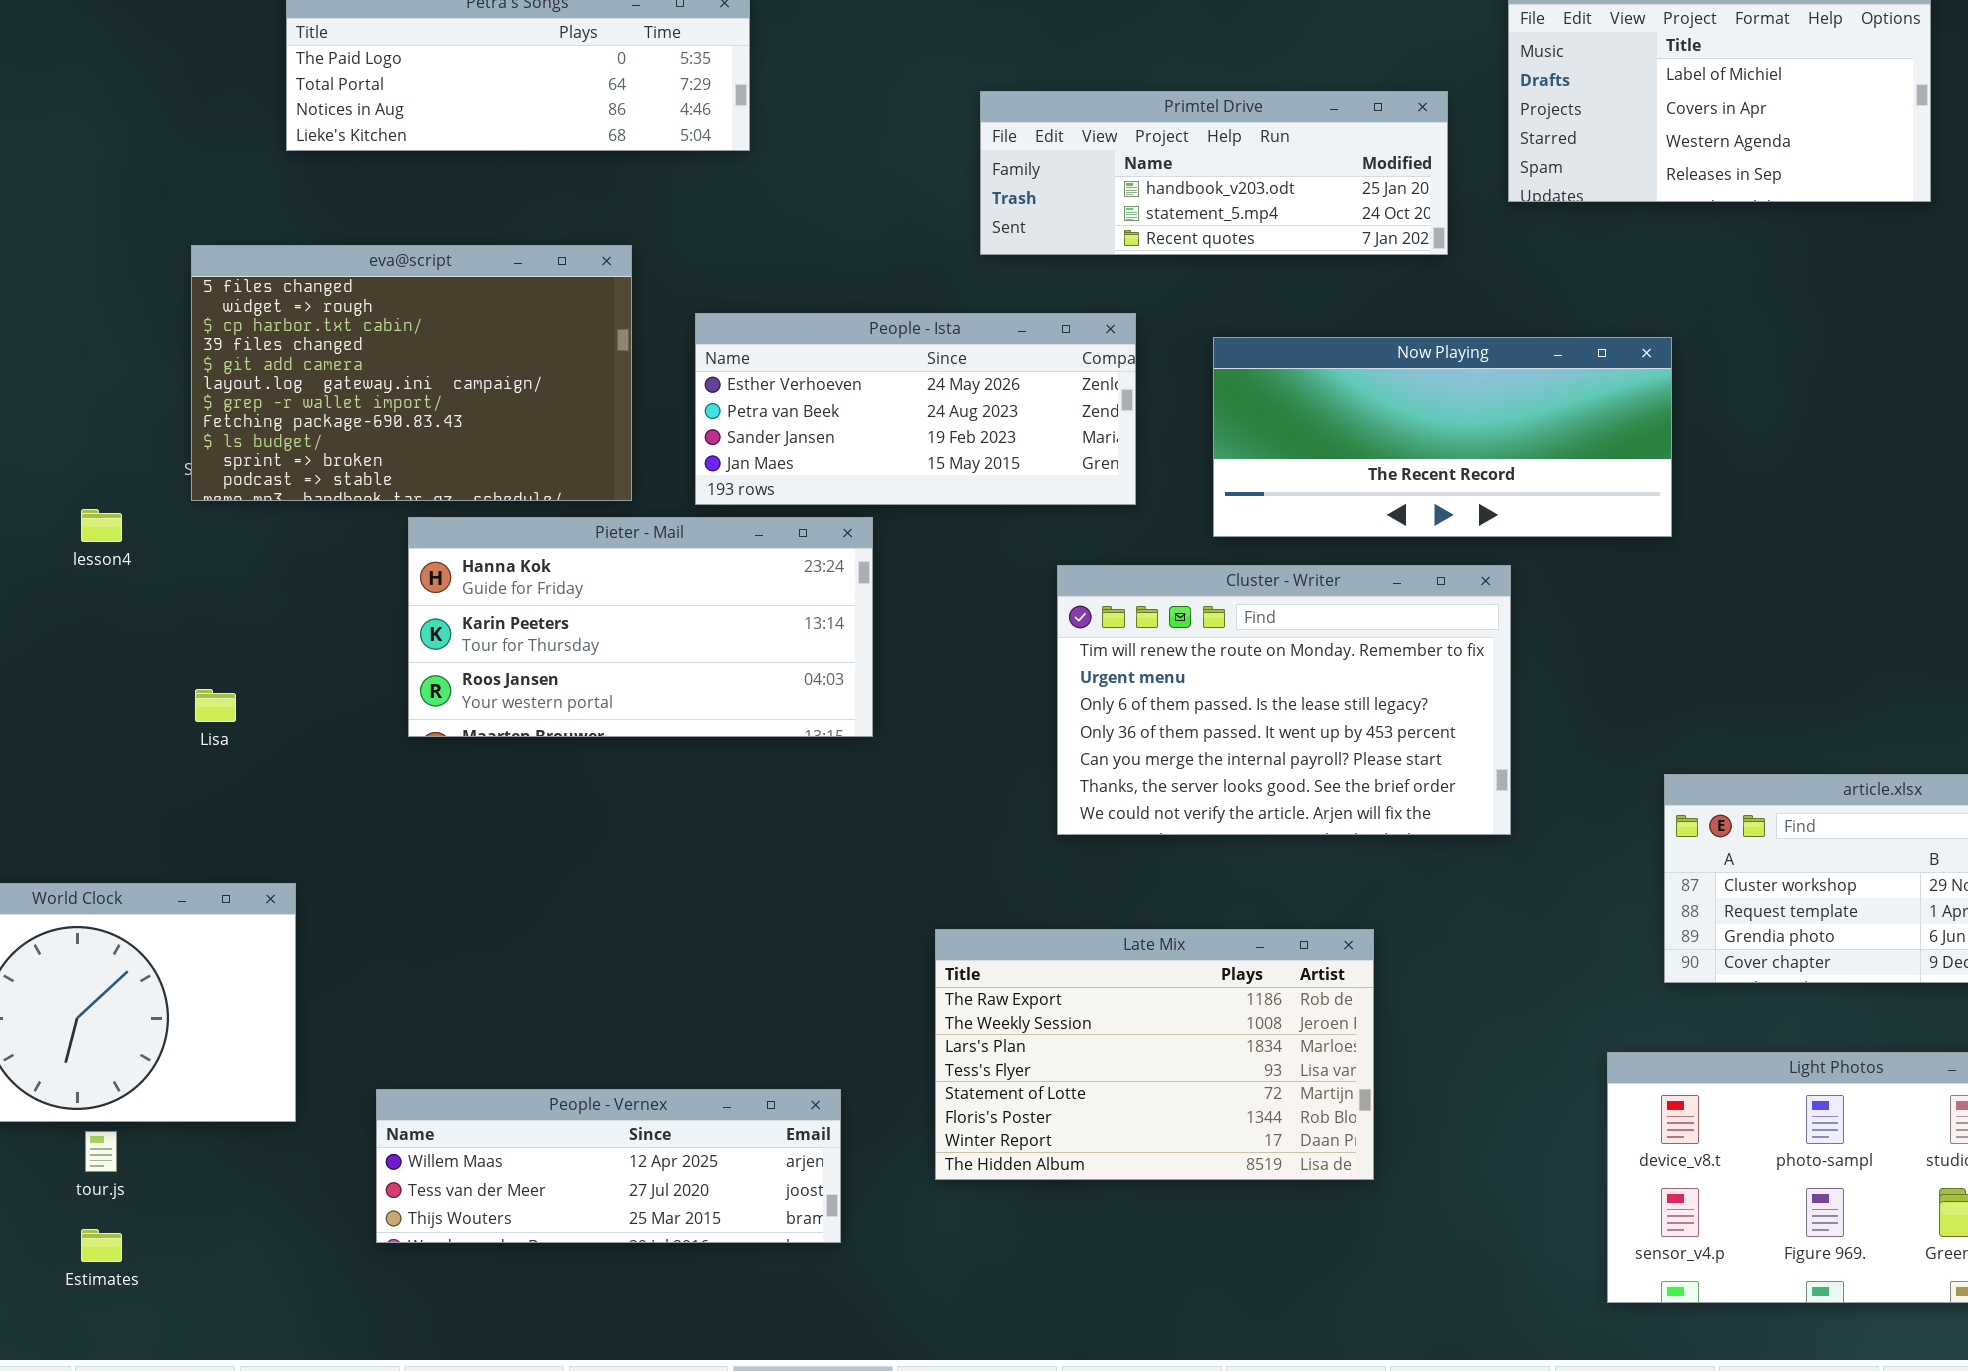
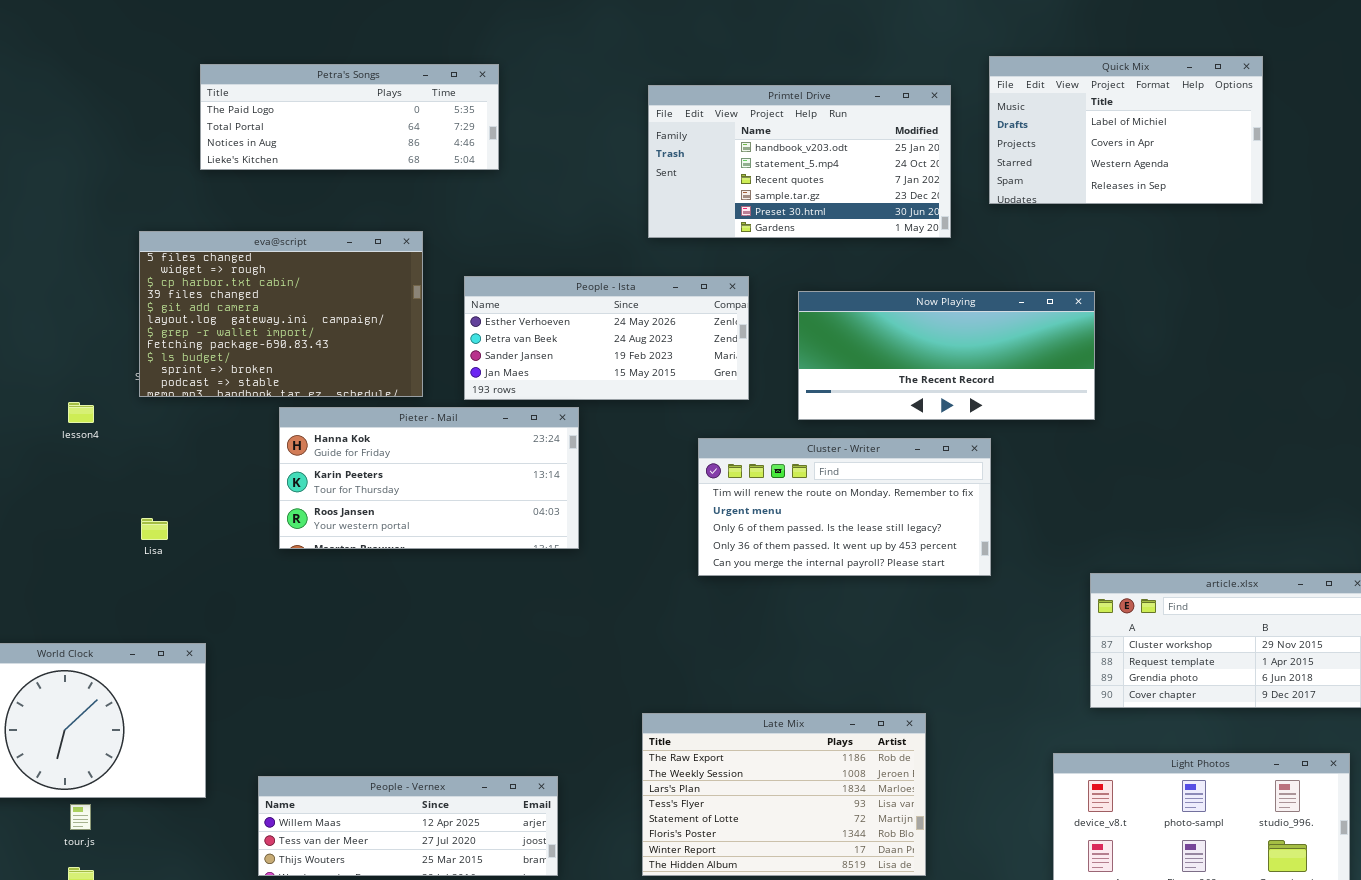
Primtel Drive: [980,91,1448,255] -> [648,85,951,238], resized
Cluster - Writer: [1057,565,1511,835] -> [698,438,991,576], resized
Late Mix: [935,929,1374,1180] -> [642,713,926,876], moved

